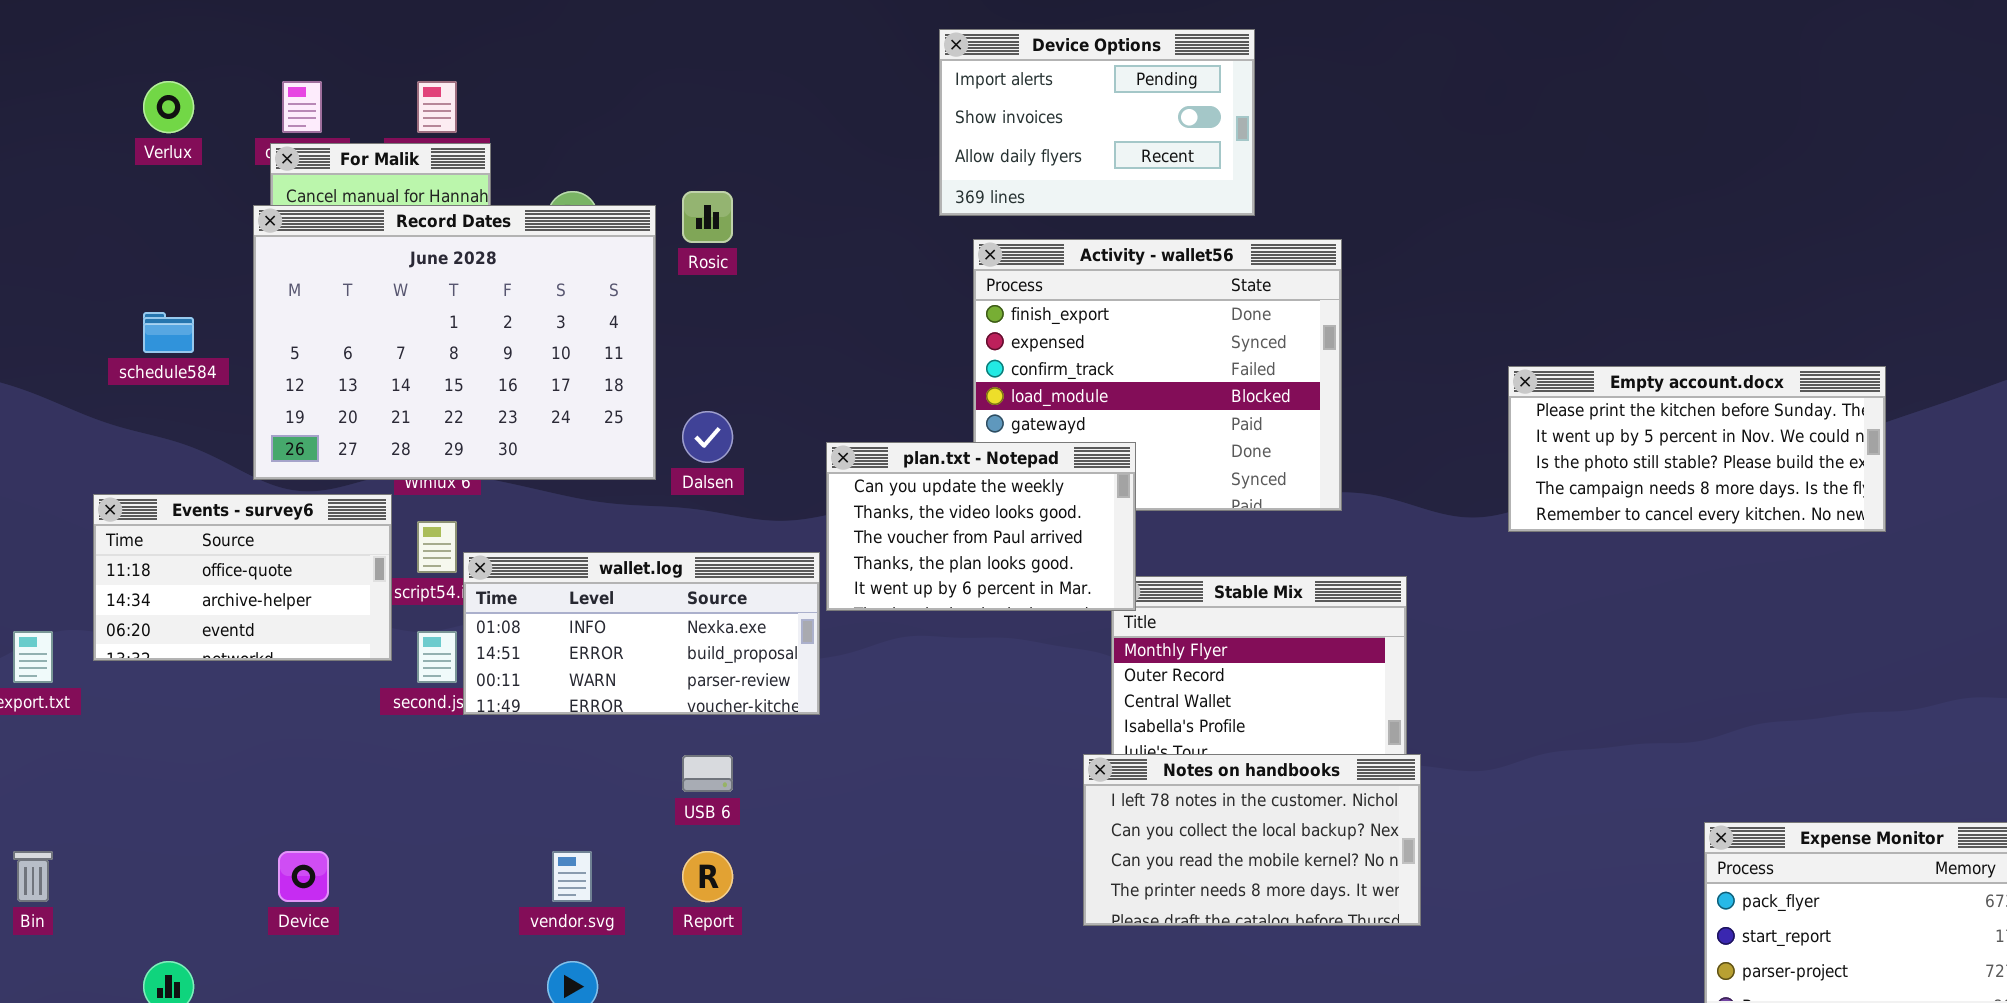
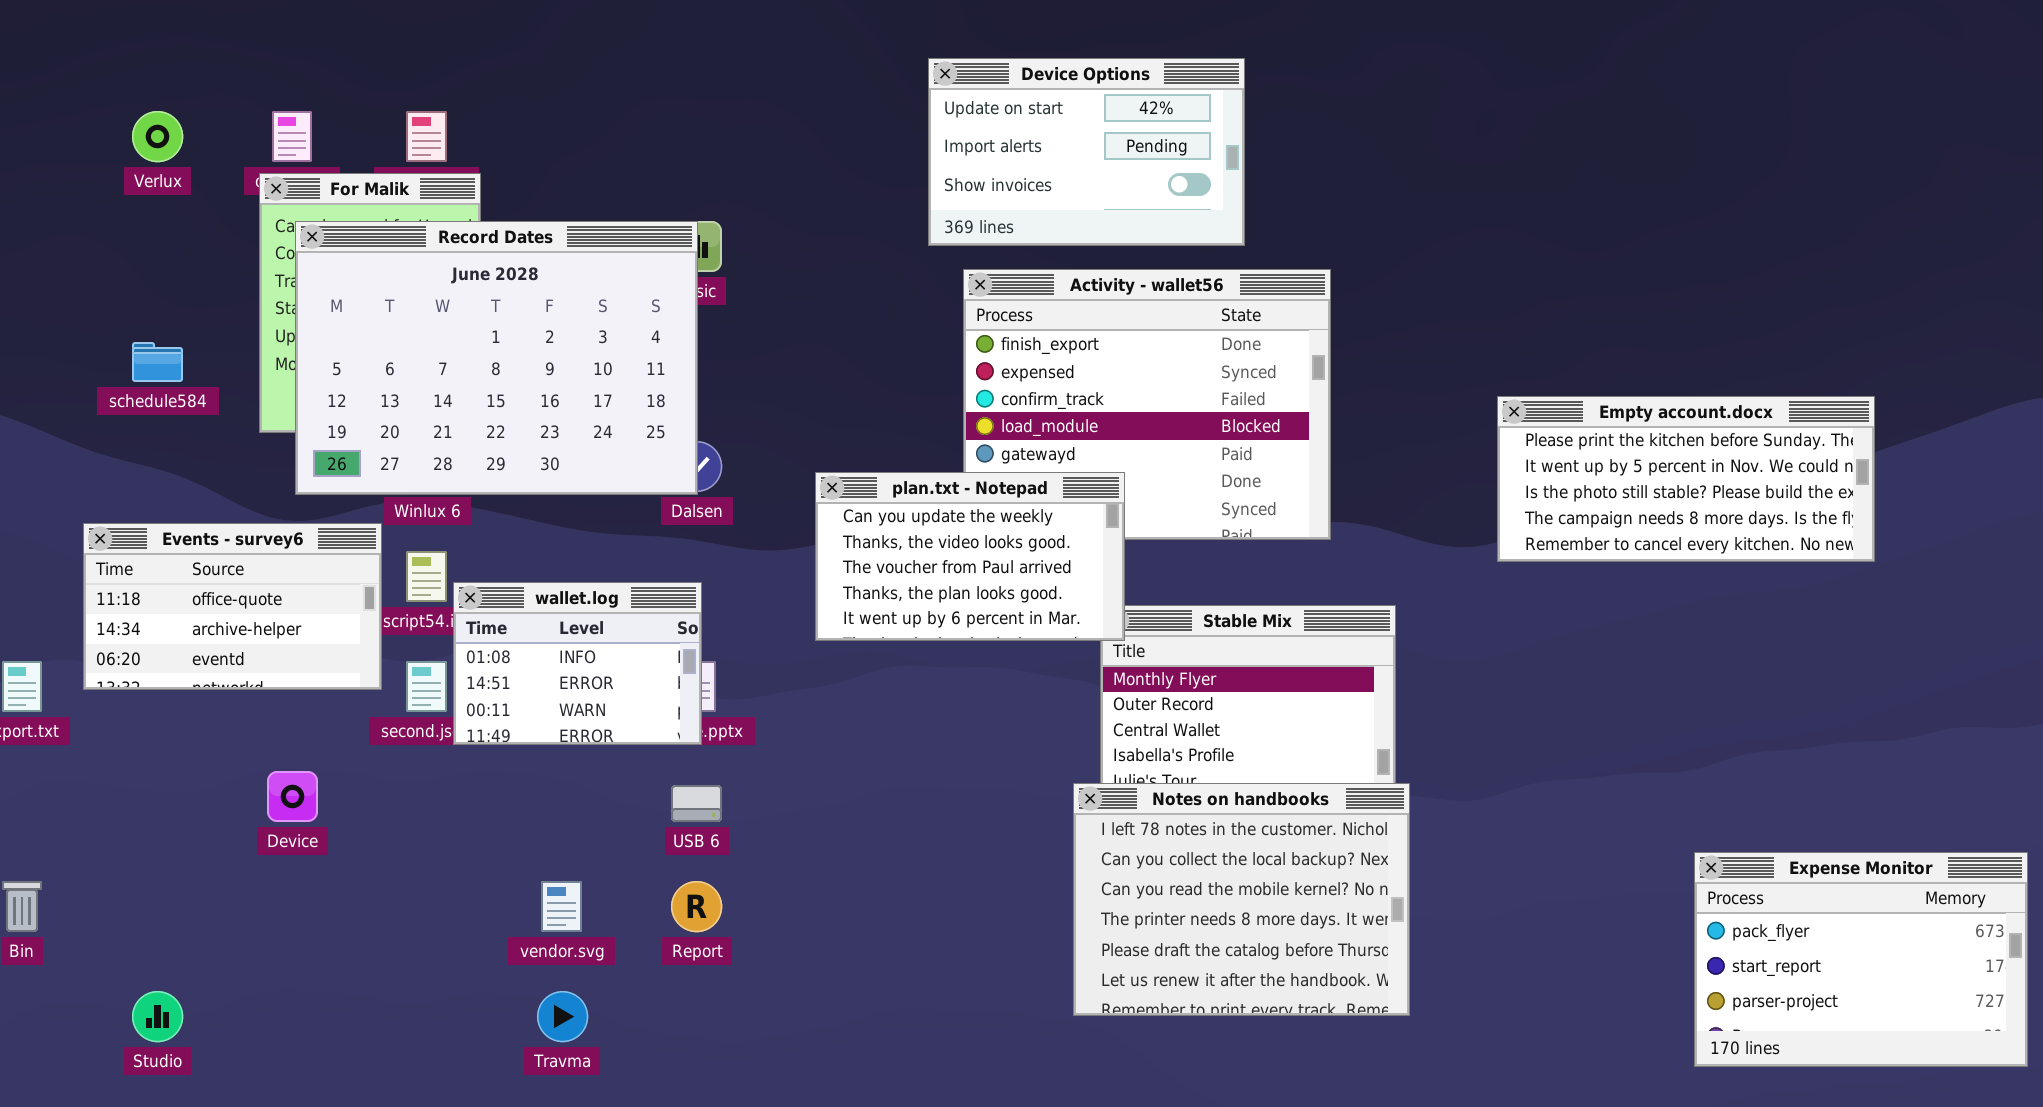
Device Options: [939,29,1255,216] -> [928,58,1245,246], scrolled up 1 row
Record Dates: [253,205,656,480] -> [295,221,698,495], moved
wallet.log: [463,552,820,715] -> [453,582,702,745], resized
Notes on handbooks: [1083,754,1421,926] -> [1073,783,1410,1016], resized
Device: [278,851,329,902] -> [267,771,318,822], moved

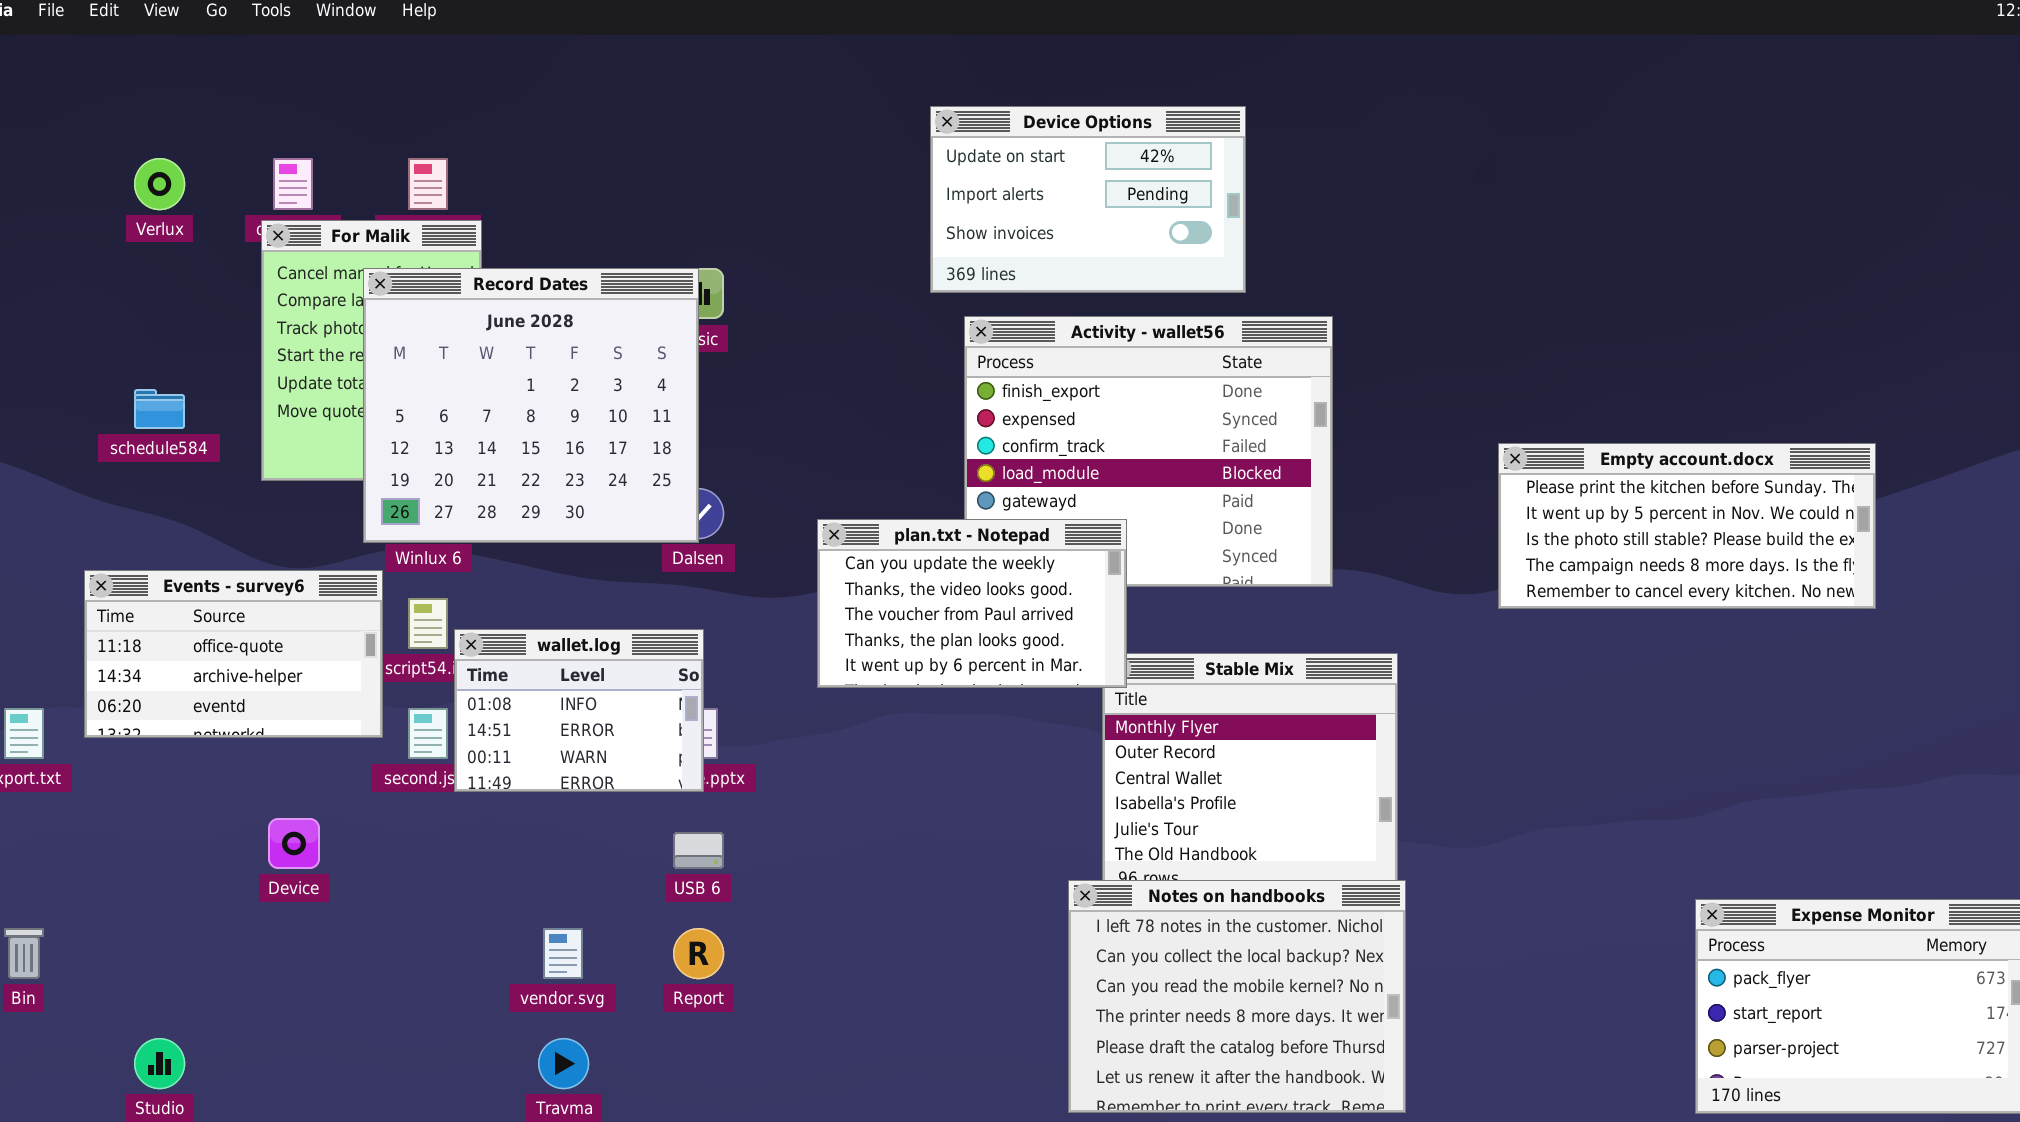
Record Dates: [295,221,698,495] -> [363,268,699,543], resized
Notes on handbooks: [1073,783,1410,1016] -> [1068,880,1406,1113], moved

